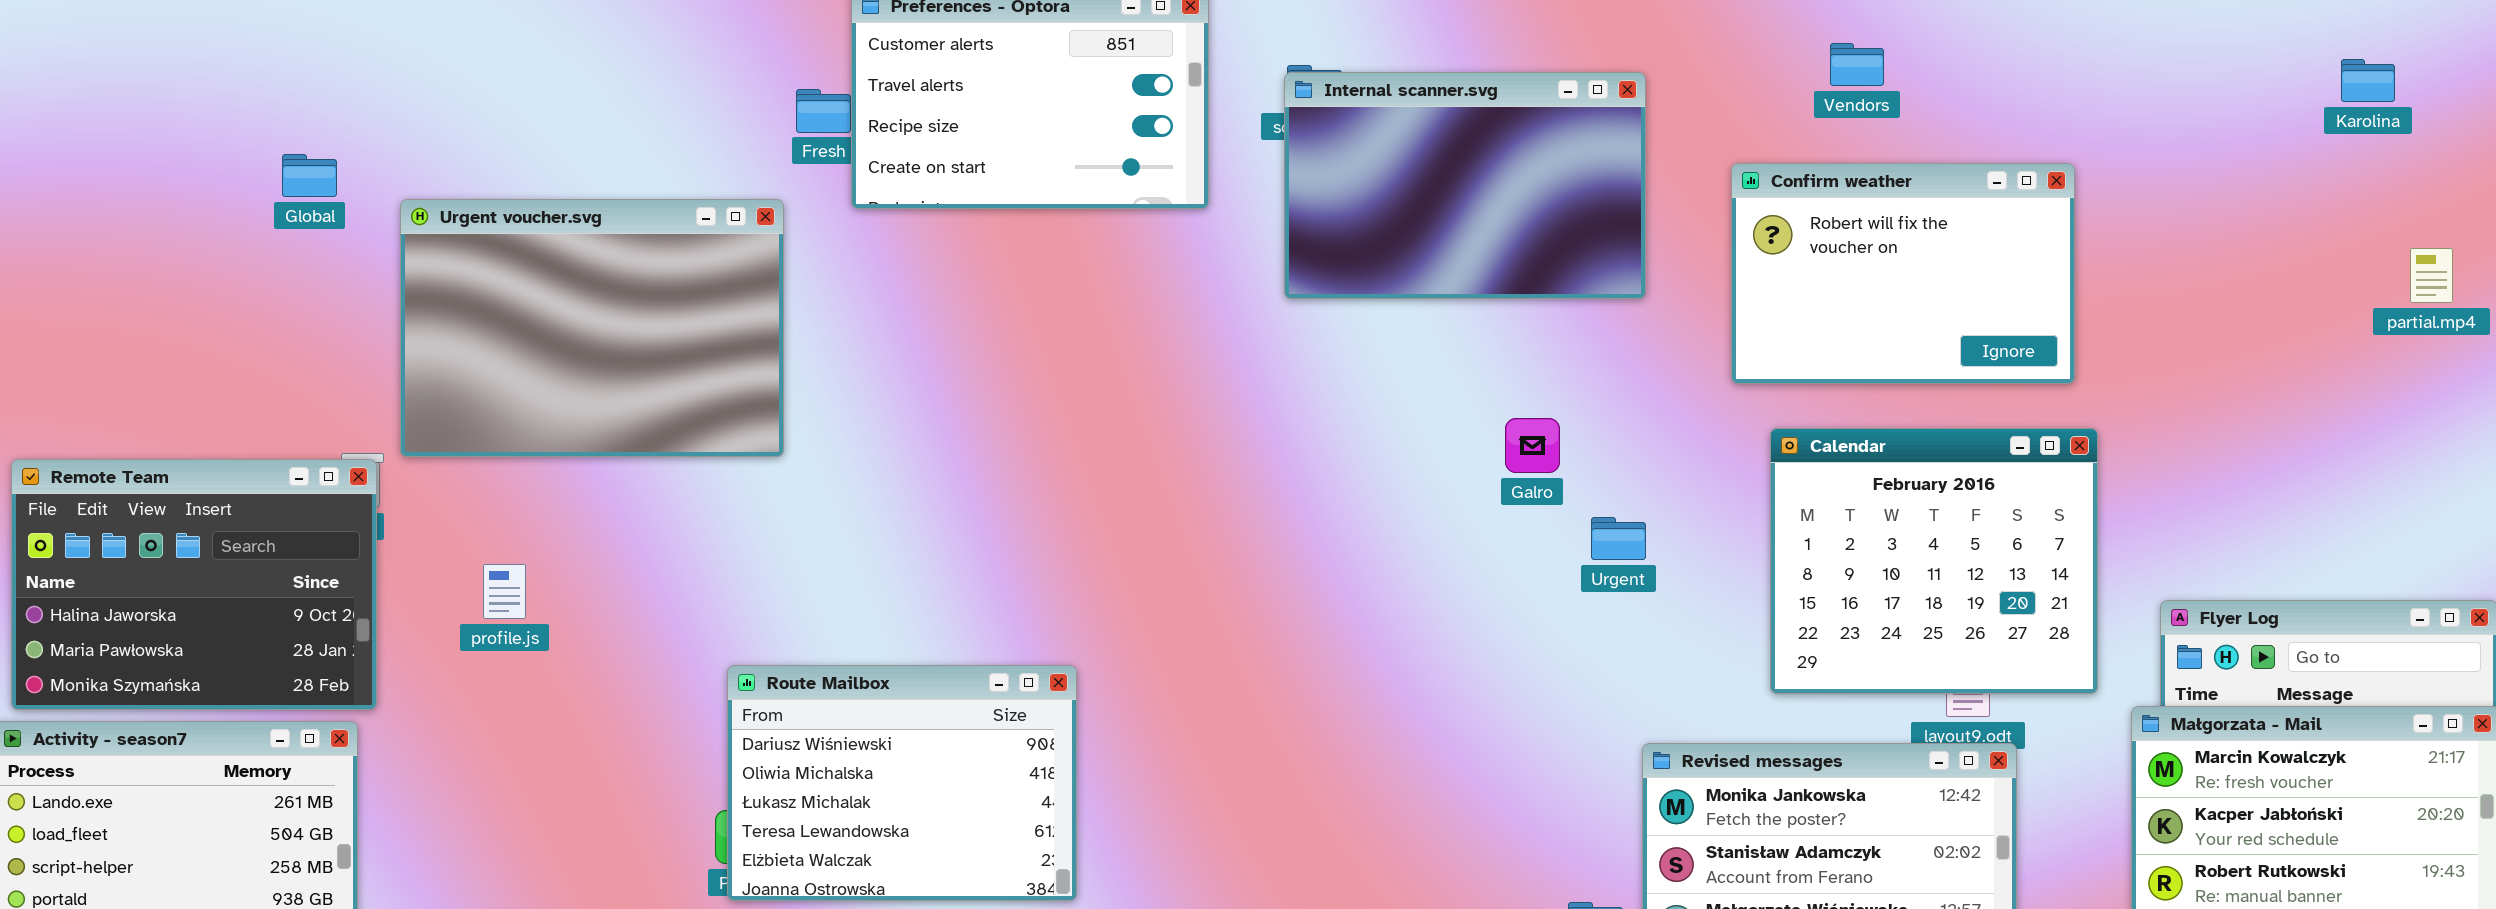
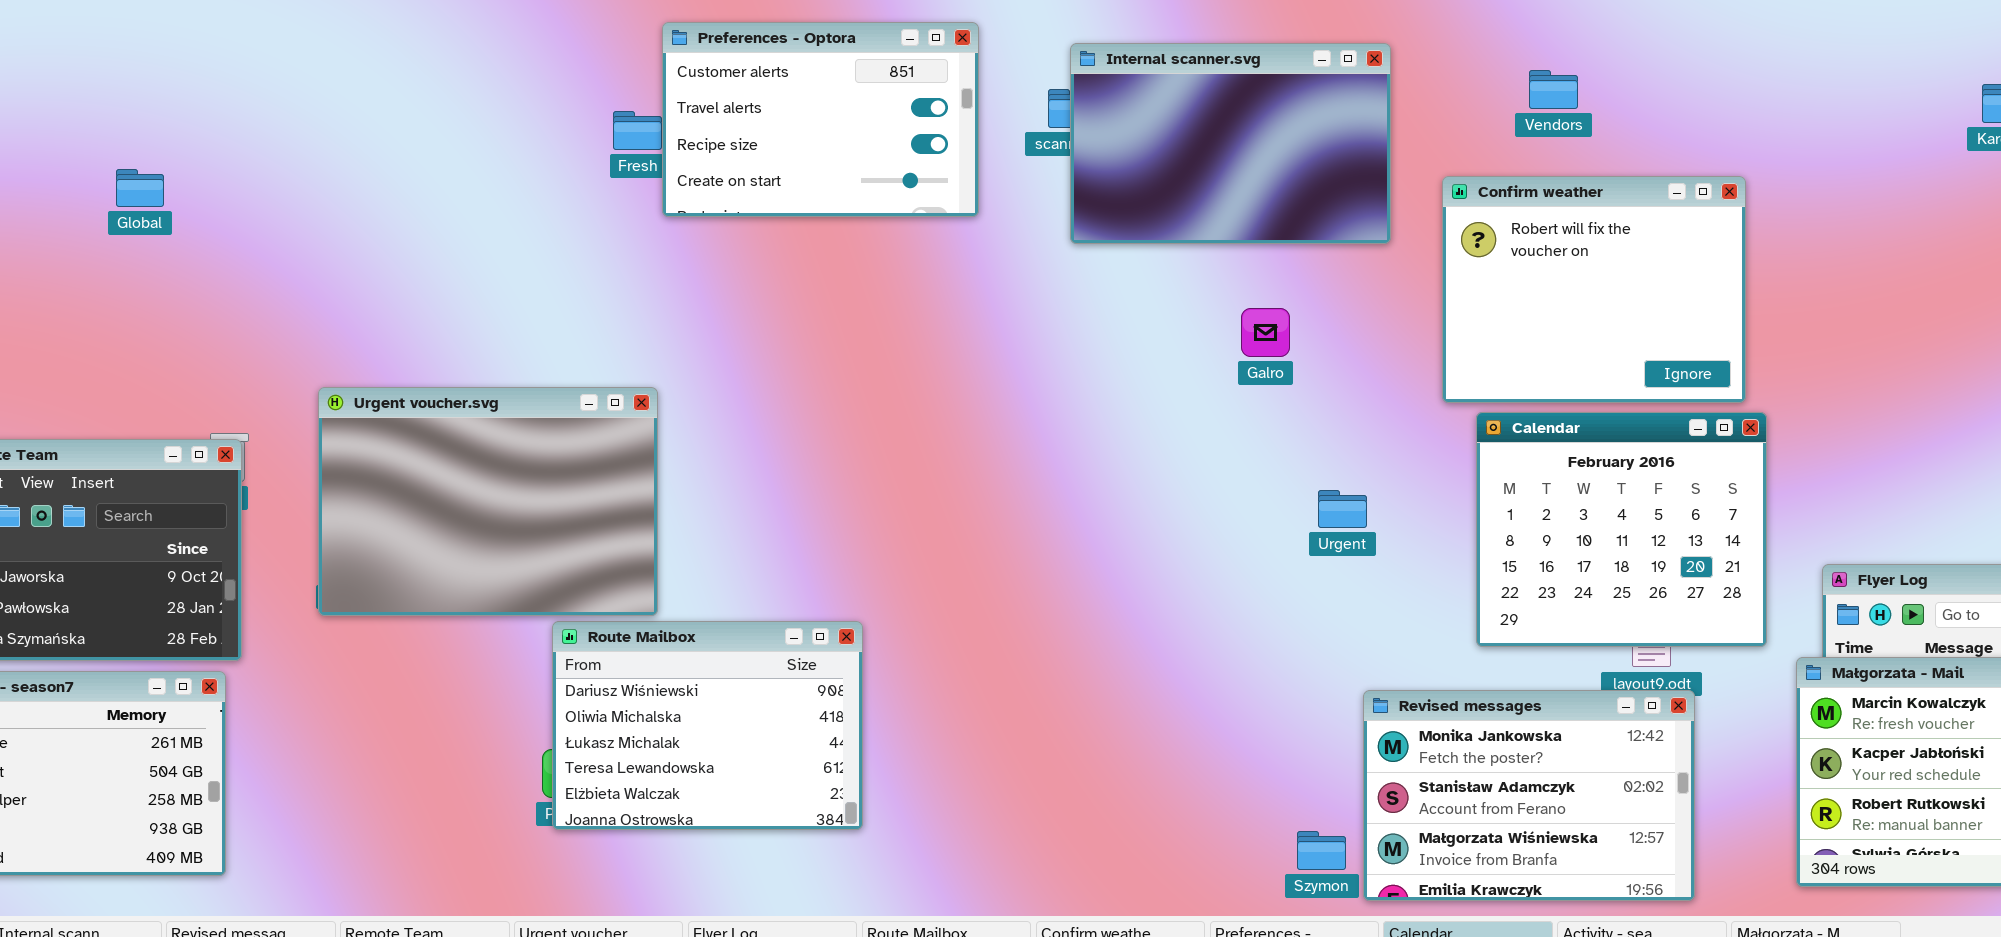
Internal scanner.svg: [1284,72,1646,299] -> [1070,43,1391,244], moved
Global: [282,154,337,197] -> [116,169,164,207], moved
Confirm weather: [1731,163,2075,384] -> [1442,176,1746,403], resized
Urgent voucher.svg: [400,199,784,457] -> [318,387,658,616], moved
Galro: [1505,418,1560,473] -> [1241,308,1290,357], moved

